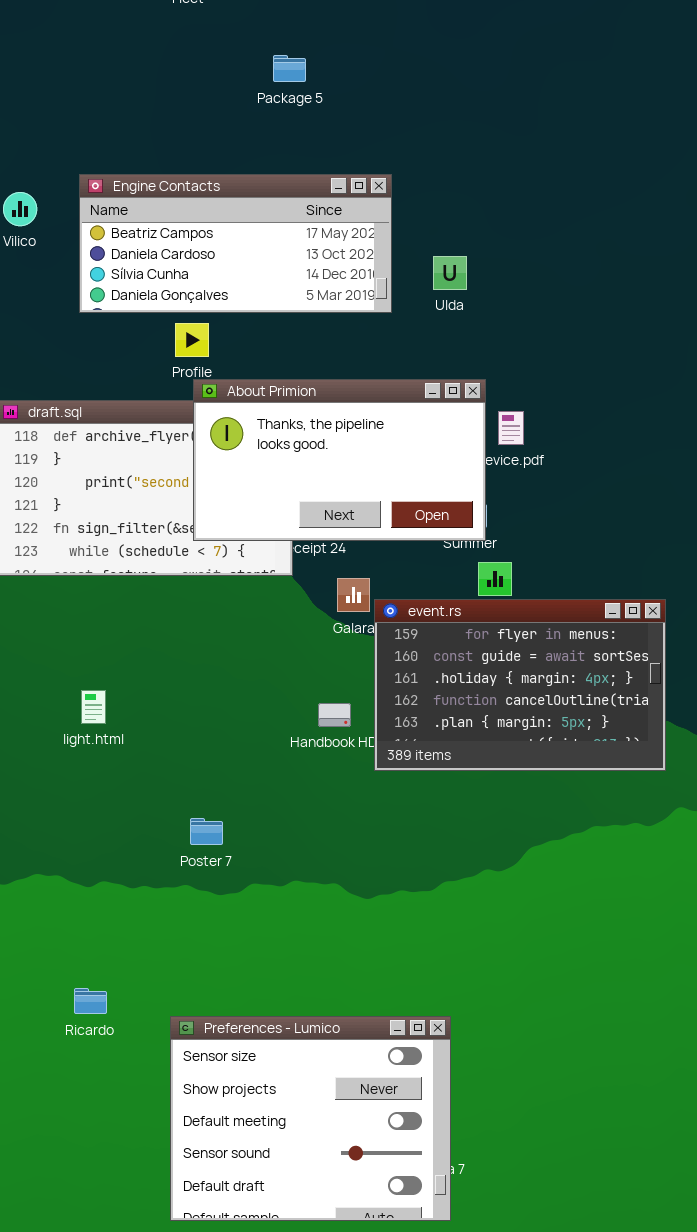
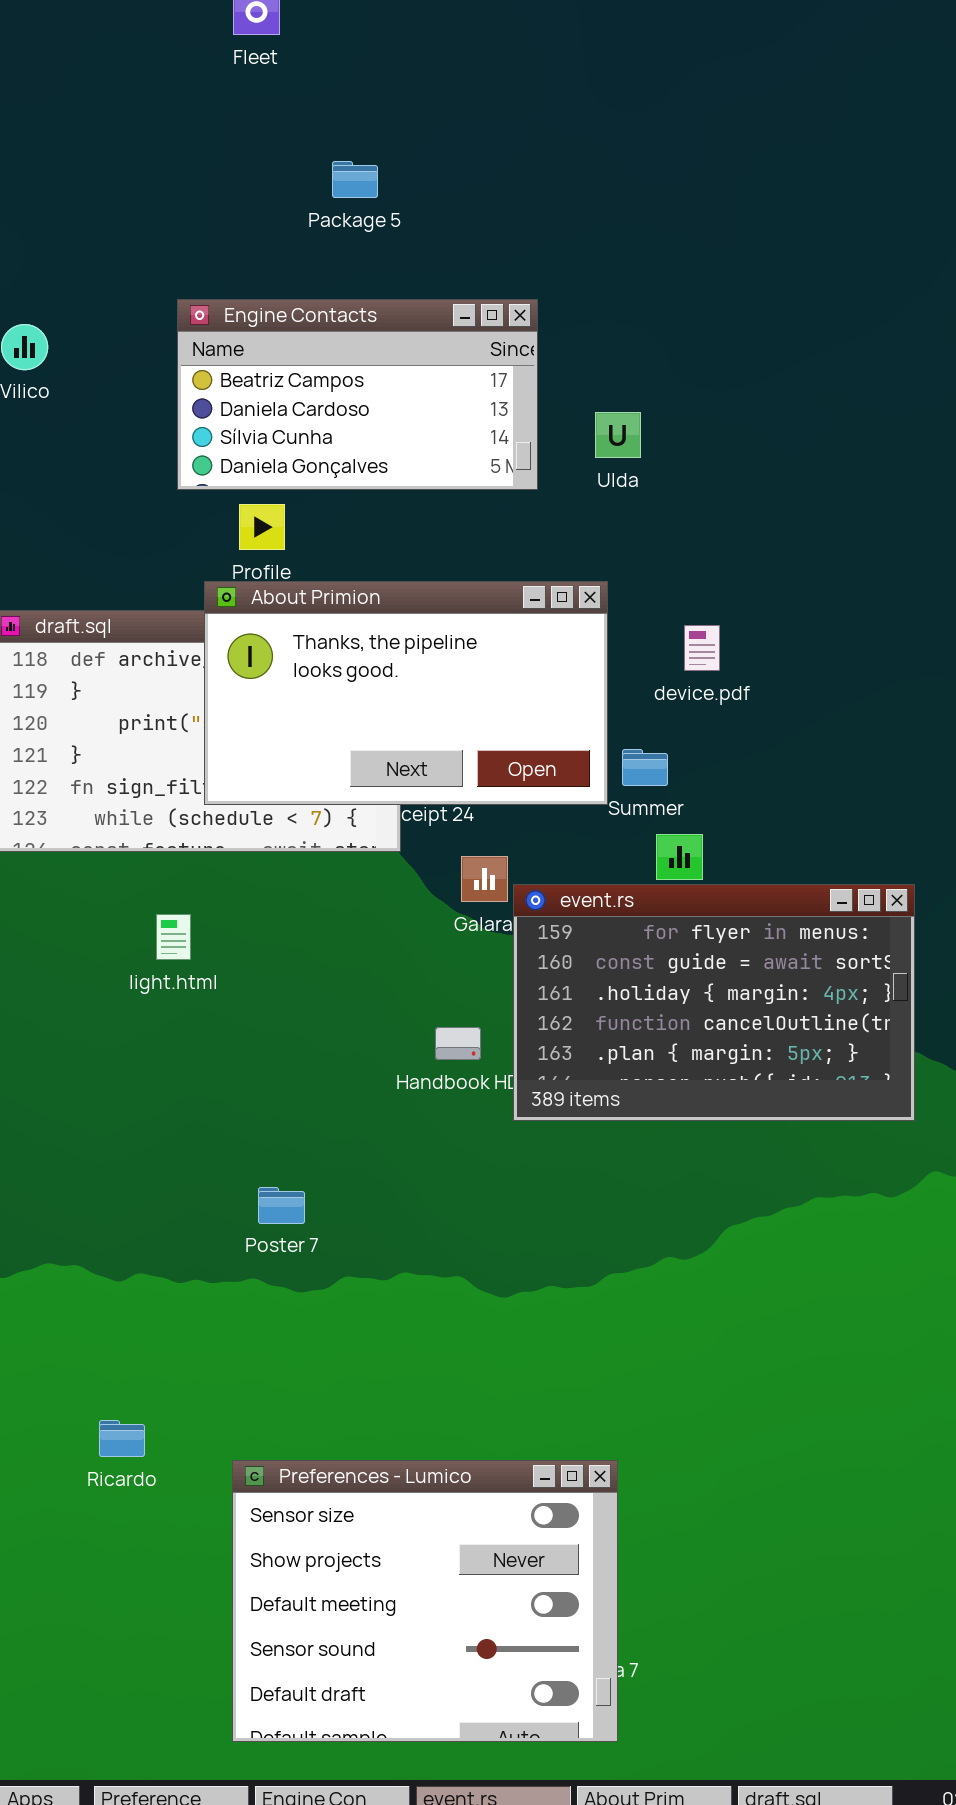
Package 5: [273,55,306,82] -> [332,161,378,198], moved
Engine Contacts: [79,174,392,313] -> [177,299,538,490], resized
About Primion: [193,379,486,541] -> [204,581,608,805], moved
light.html: [81,690,106,724] -> [156,914,191,960], moved

